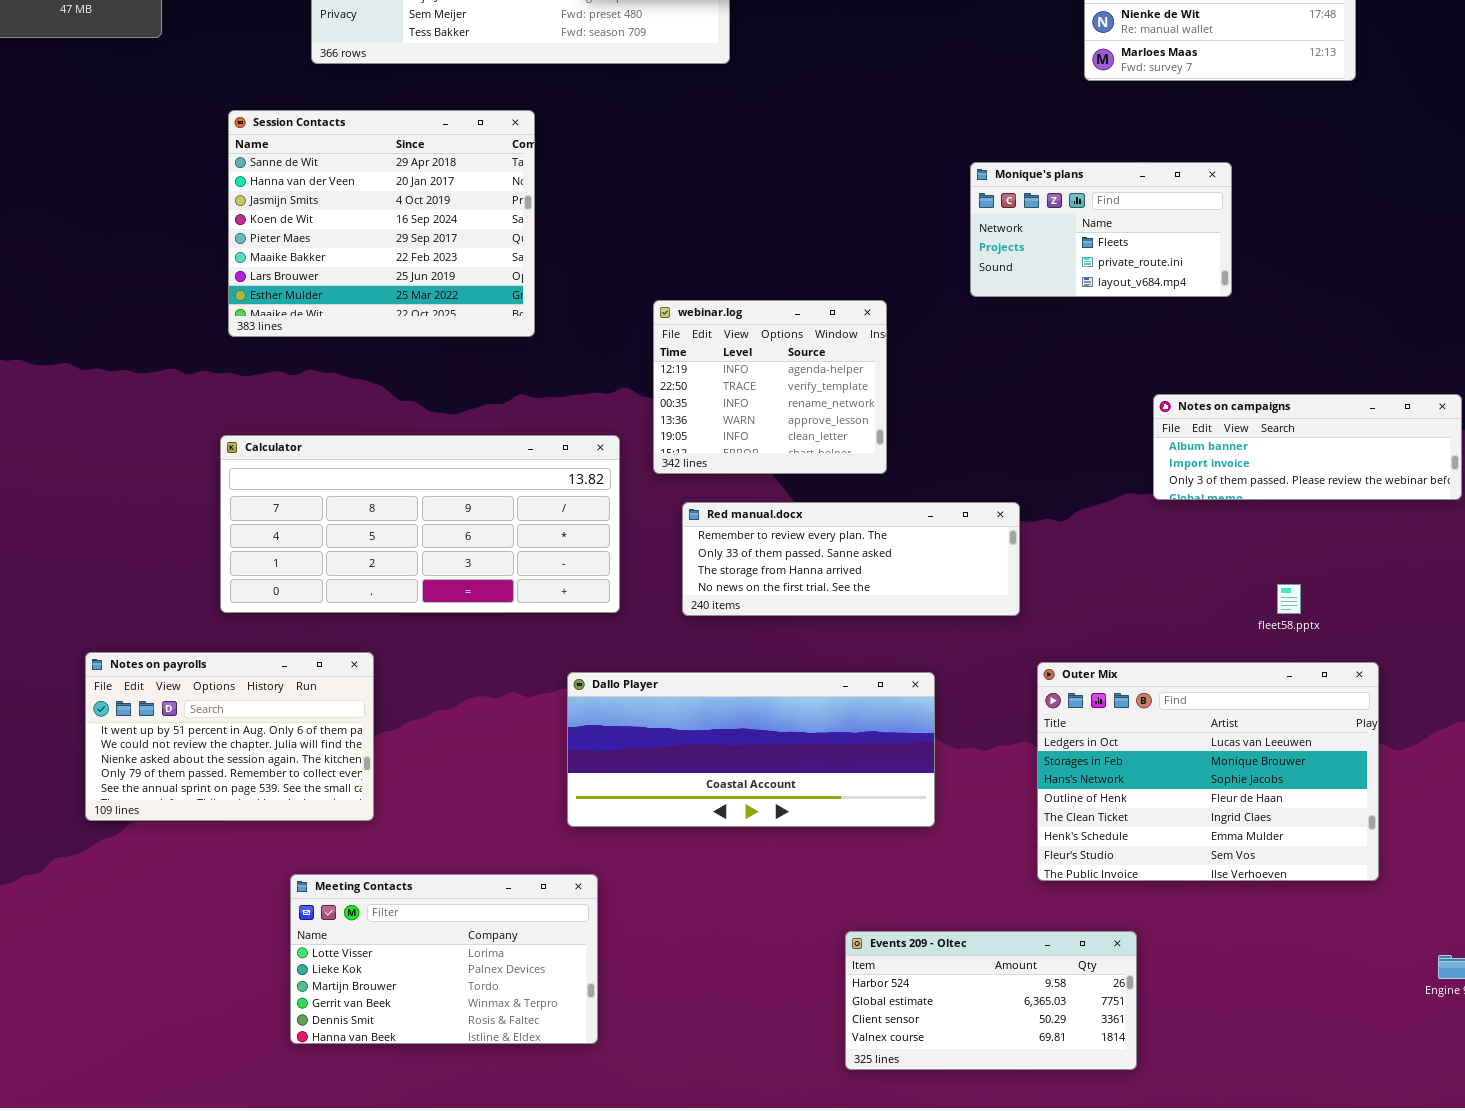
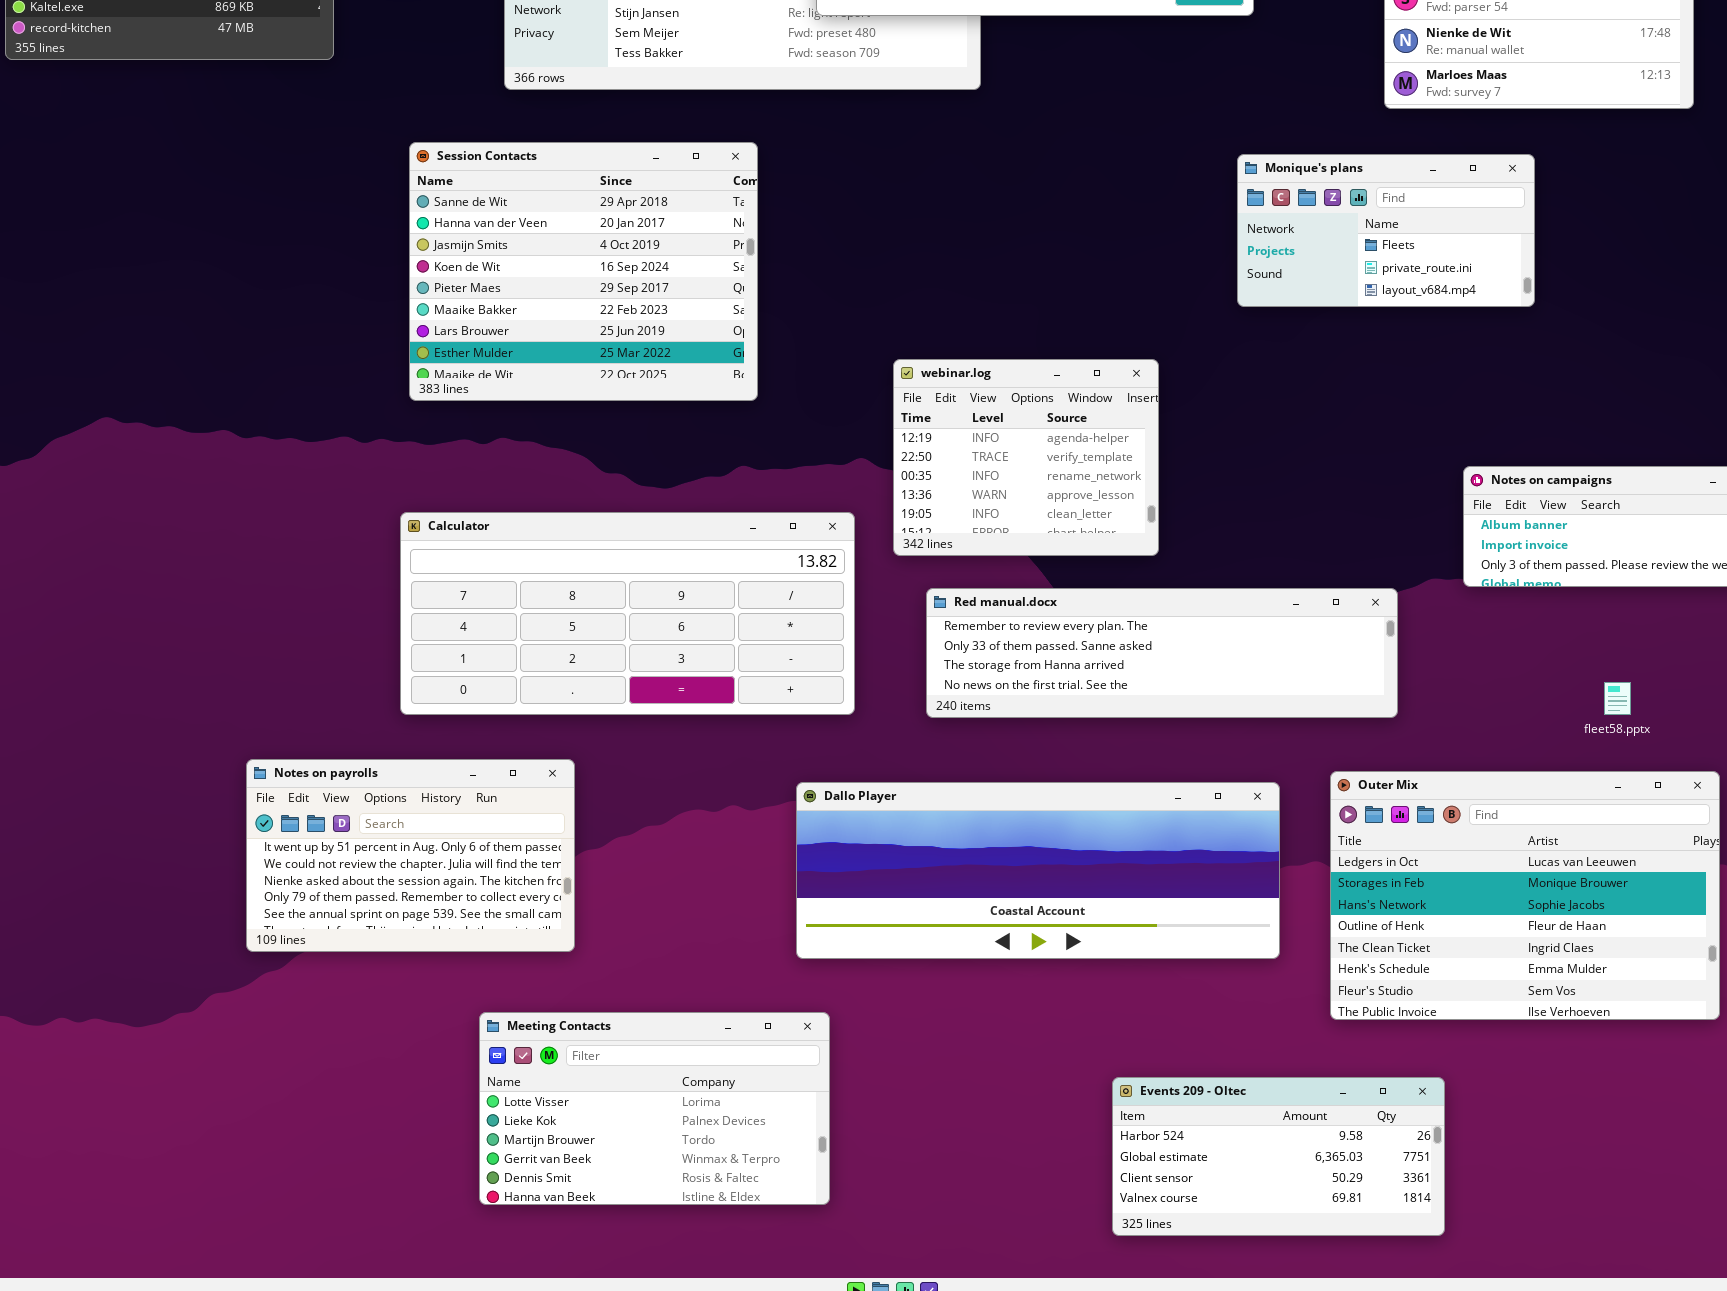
Monique's plans: [970,162,1232,297] -> [1237,154,1535,307], moved
Red manual.docx: [682,502,1020,616] -> [926,588,1398,718], resized
Dallo Player: [567,672,935,827] -> [796,782,1280,959], resized

